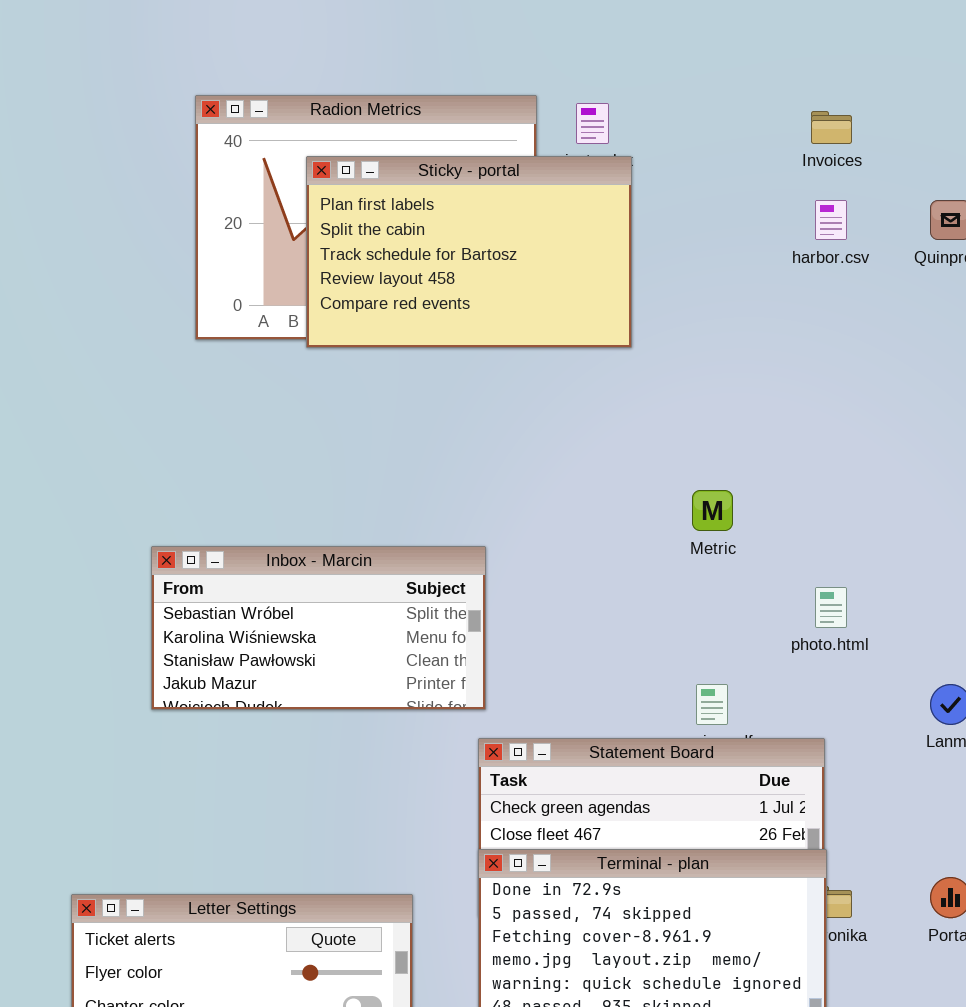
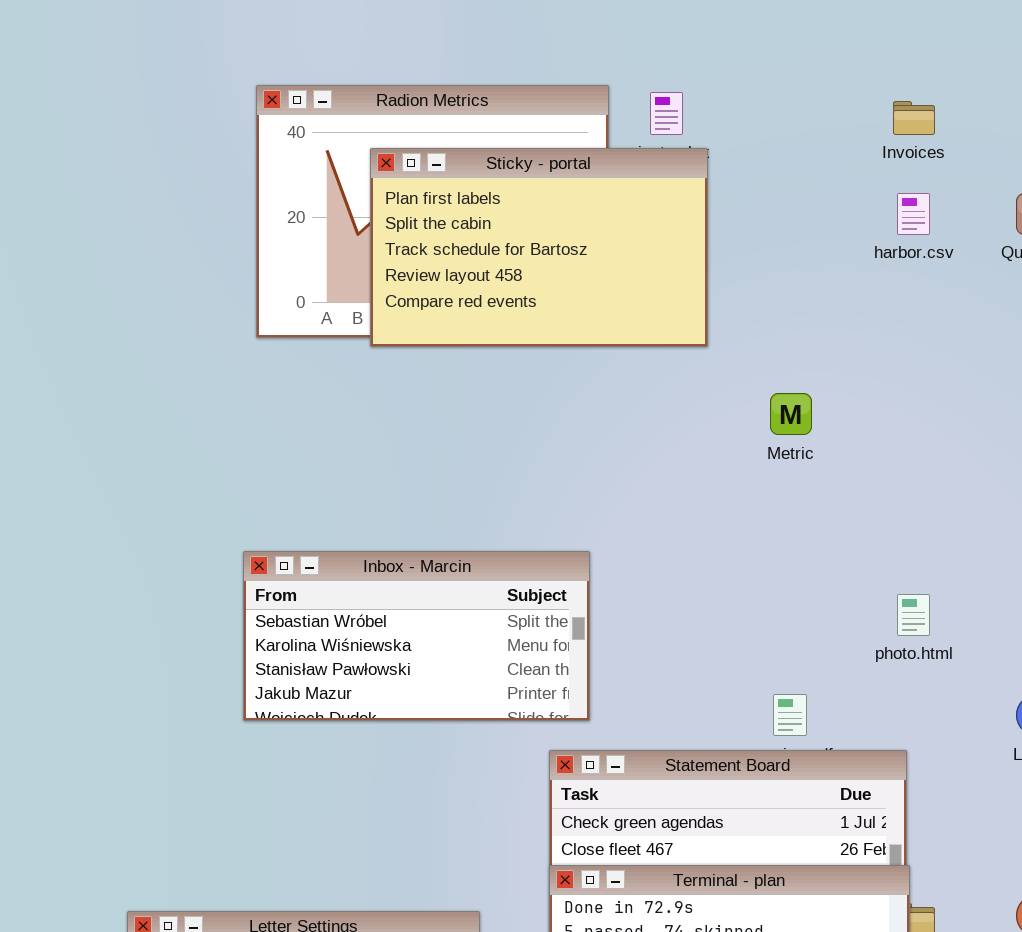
Metric: [692,490,733,531] -> [770,393,812,435], moved
Inbox - Marcin: [151,546,486,710] -> [243,551,590,721], moved

